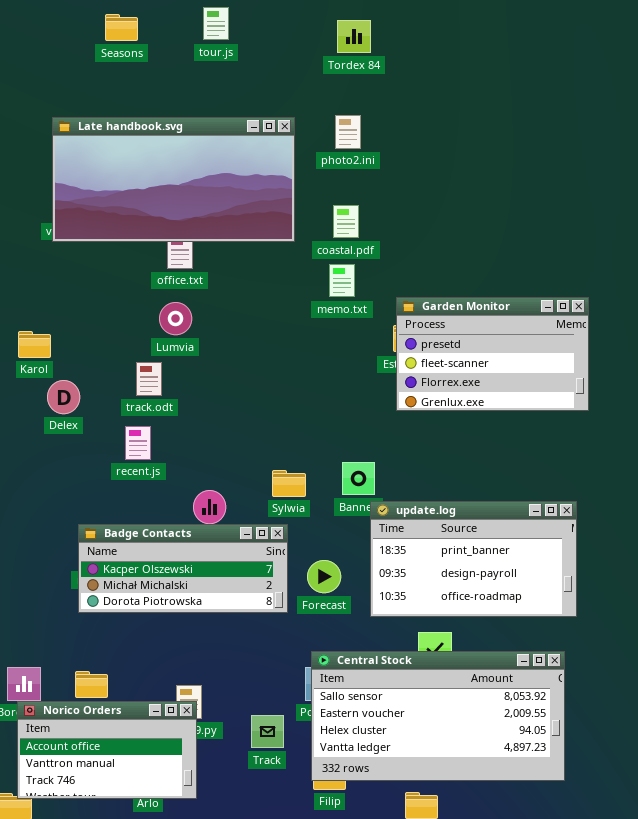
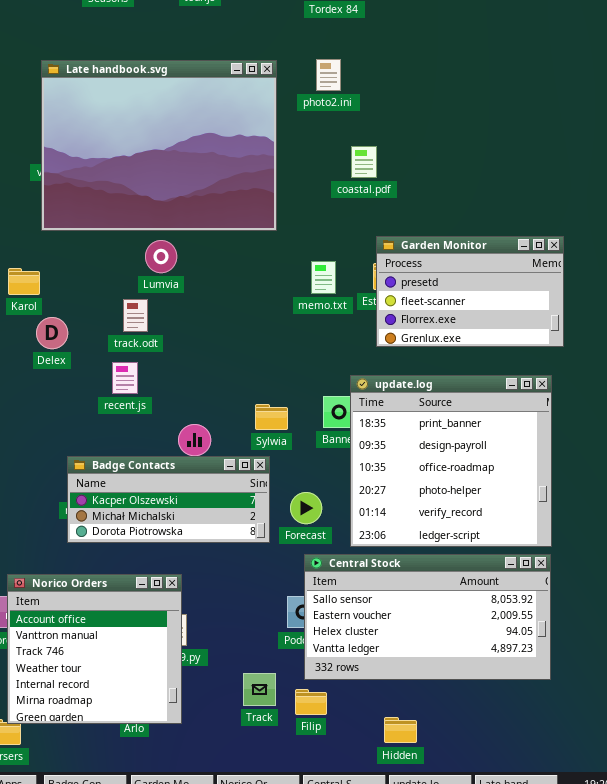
Late handbook.svg: [52,117,295,242] -> [41,60,277,231], resized
coastal.pdf: [333,205,359,238] -> [351,146,377,178], moved
memo.txt: [329,264,355,297] -> [311,261,336,294], moved
update.log: [370,501,577,617] -> [350,375,552,547], resized
Central Stock: [311,651,565,781] -> [304,554,551,680], moved
Norico Orders: [17,701,197,799] -> [7,574,182,724], resized
Track: [251,715,284,748] -> [243,673,276,706], moved

